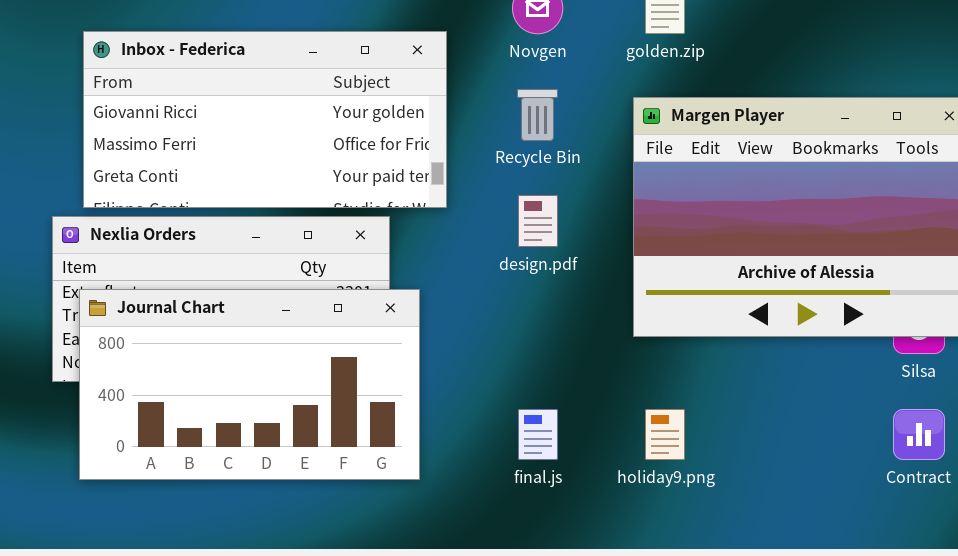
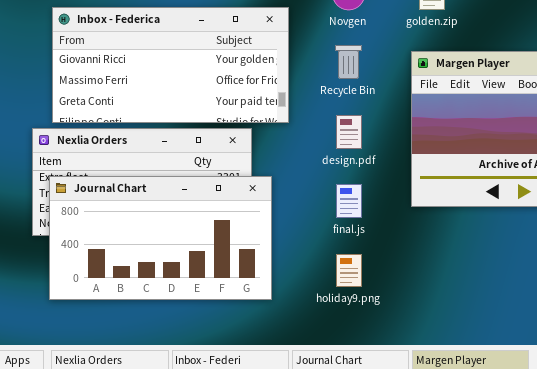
final.js: [518,409,558,460] -> [336,184,362,218], moved
holiday9.png: [645,409,685,460] -> [336,254,362,287], moved

